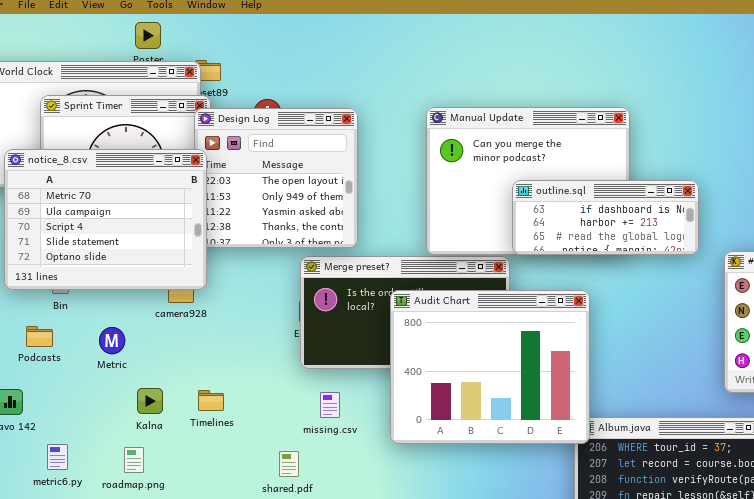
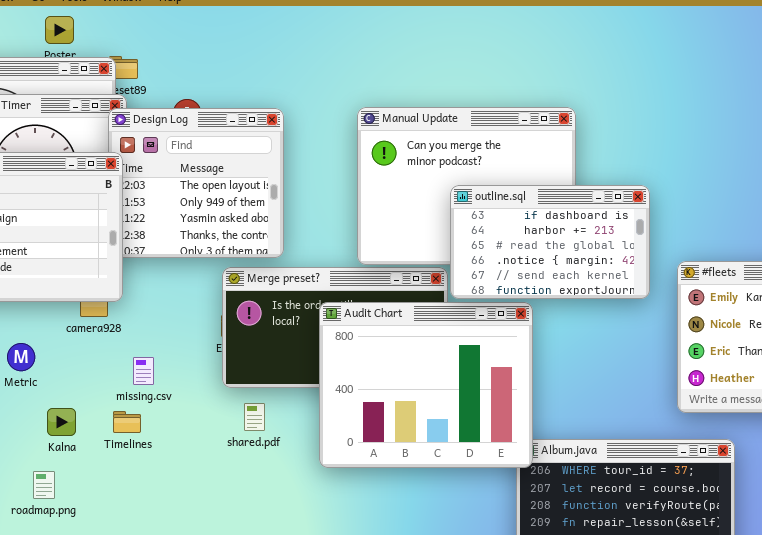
outline.sql: [512,180,699,255] -> [450,185,650,299], resized
missing.csv: [320,392,340,418] -> [133,357,154,385], moved
shared.pdf: [279,451,299,477] -> [244,403,265,431], moved

